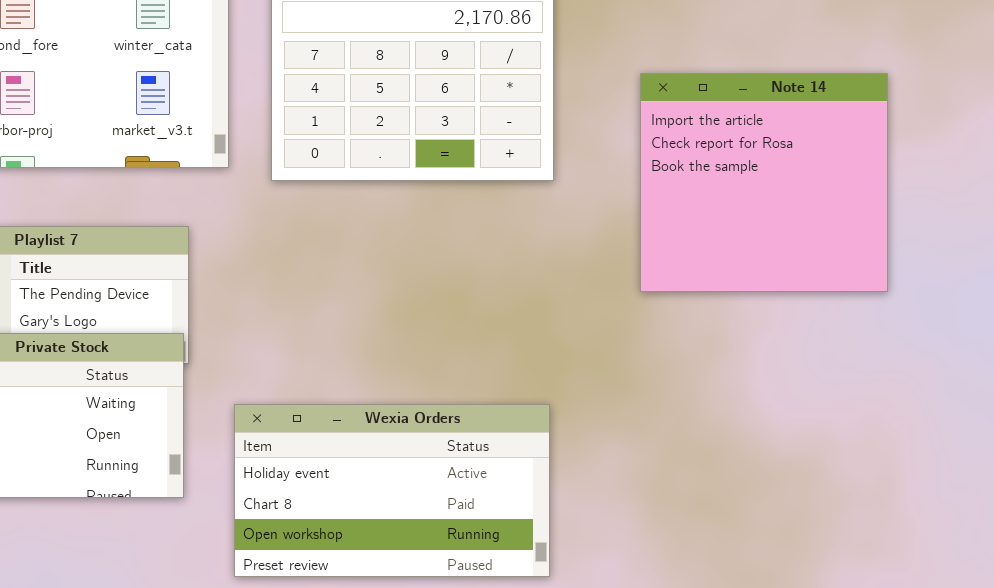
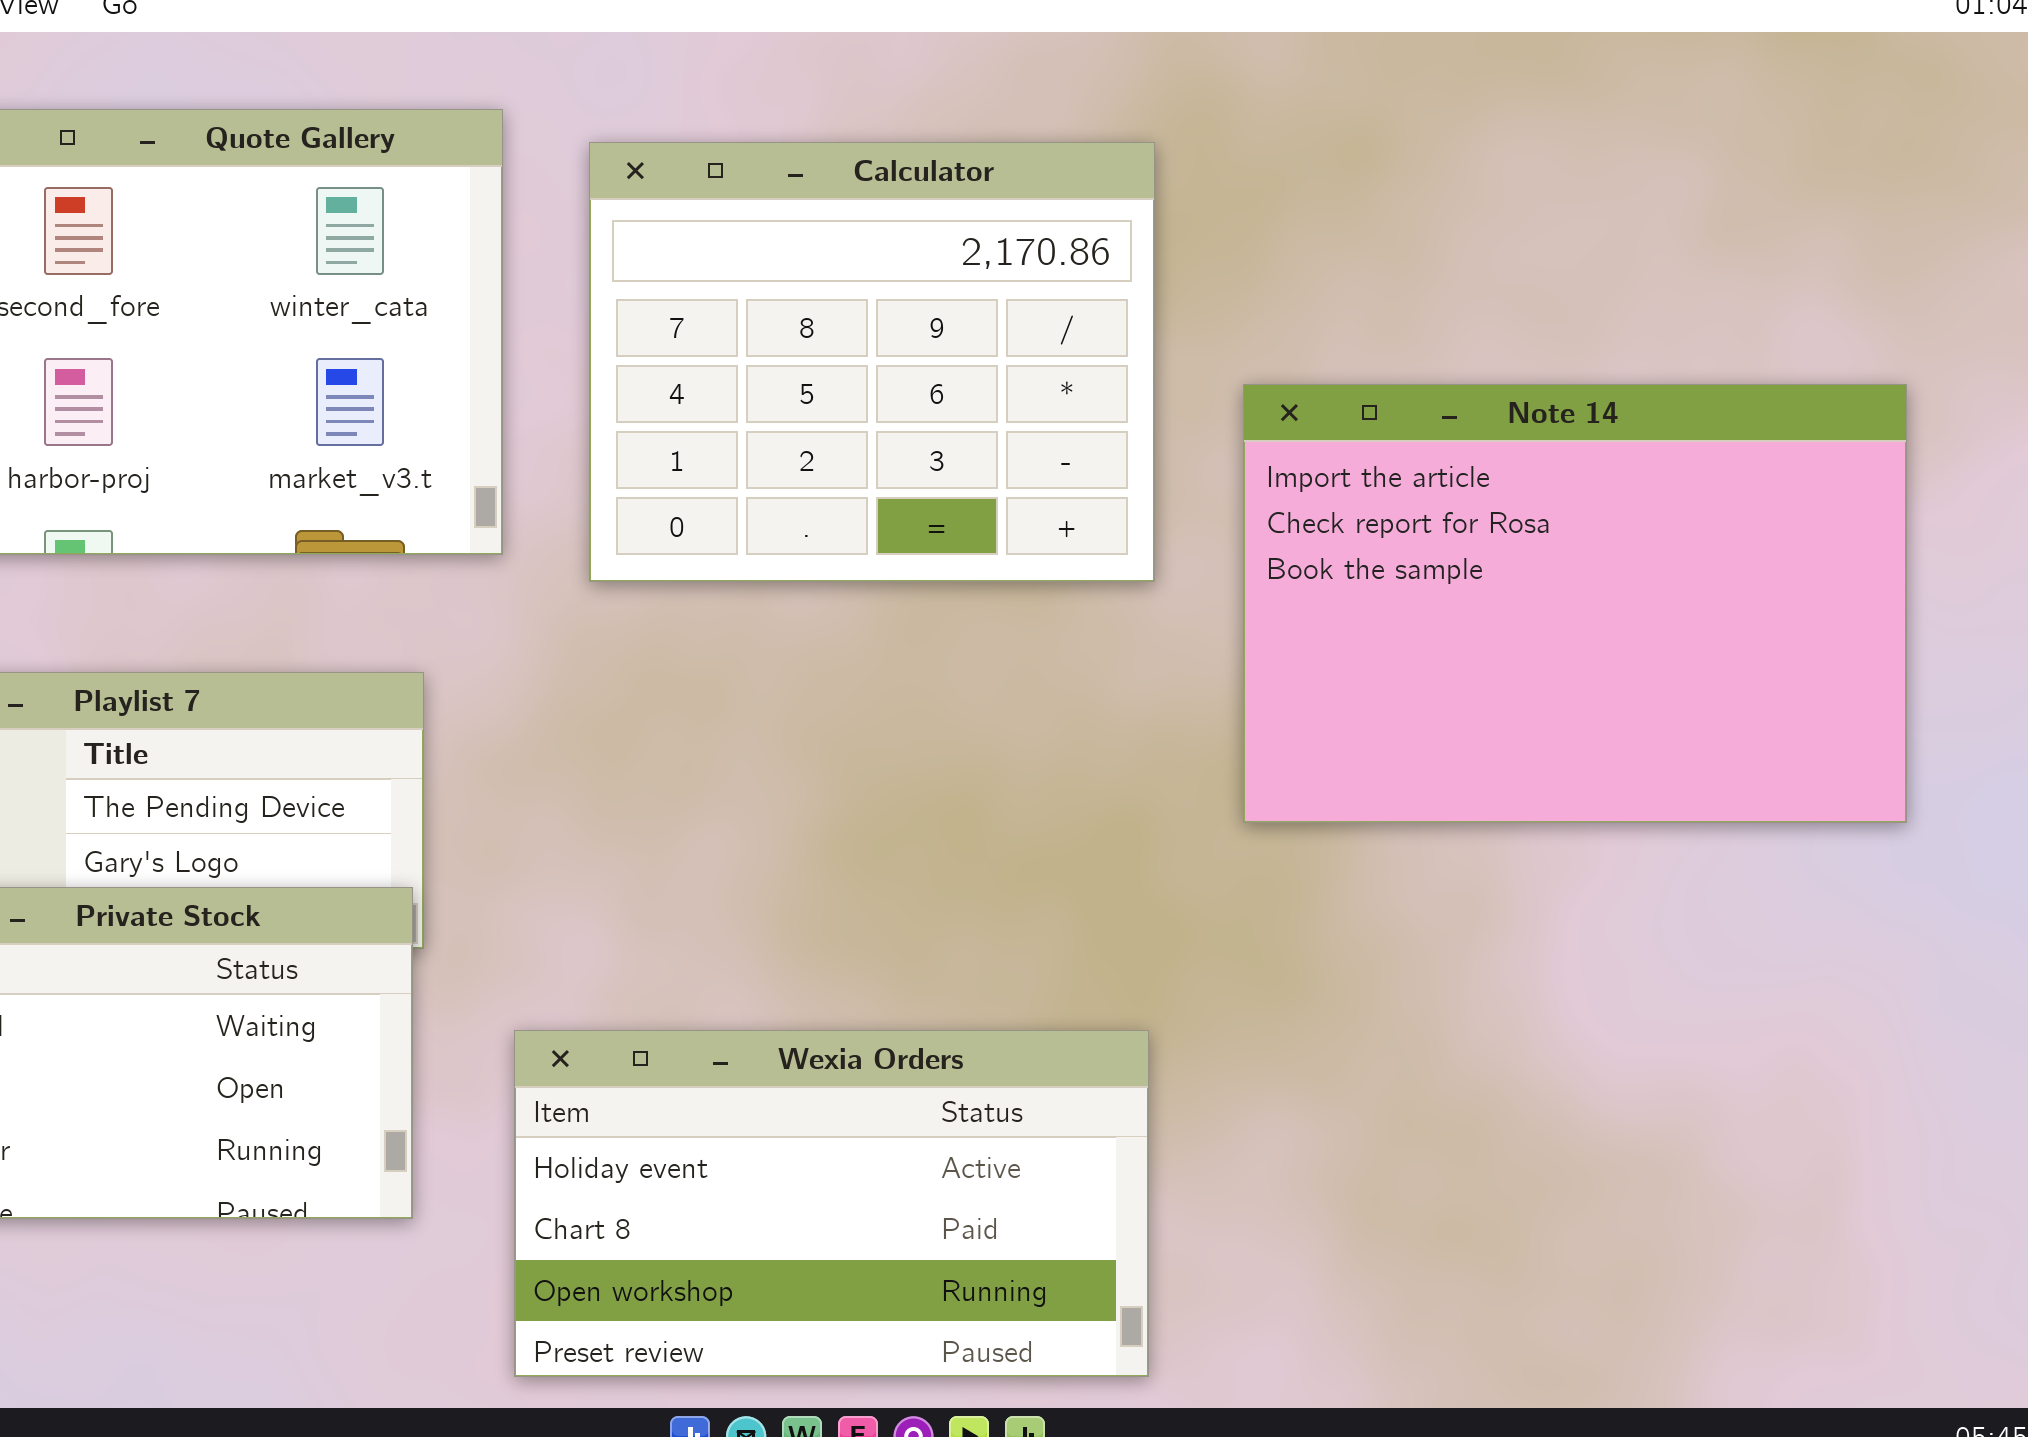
Note 14: [640,73,888,292] -> [1243,384,1907,823], moved, resized

